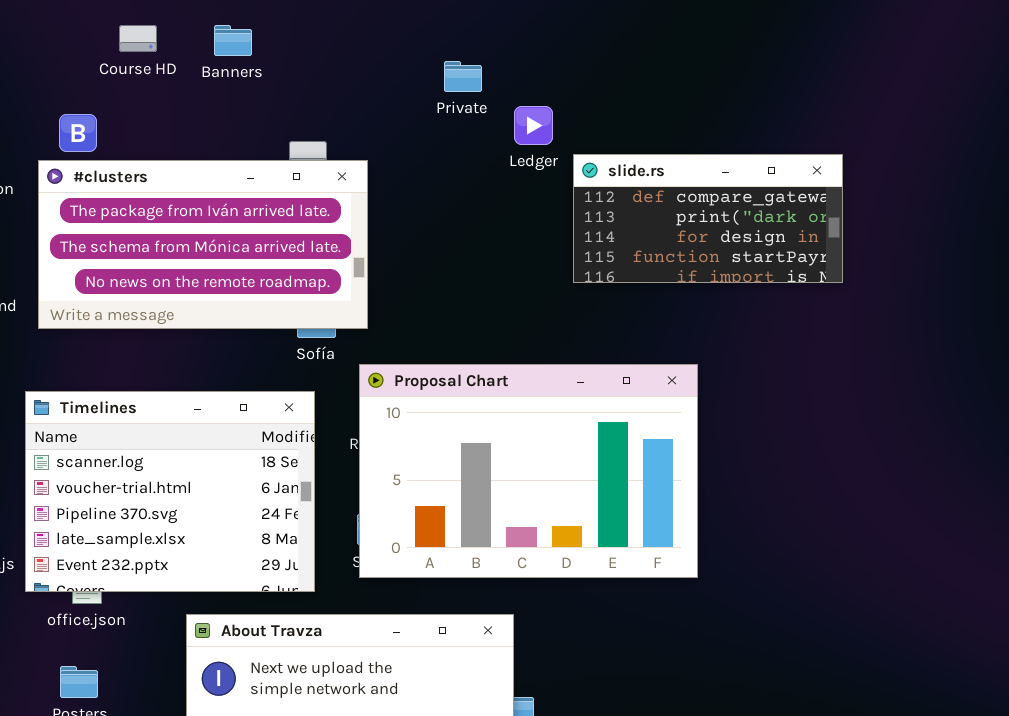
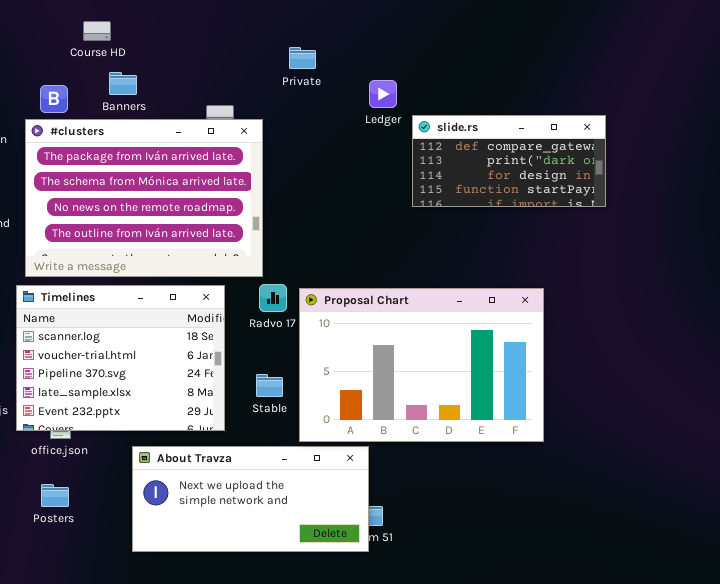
Banners: [214,25,252,56] -> [109,72,137,95], moved
Private: [444,61,482,92] -> [289,47,316,69], moved
#clusters: [38,160,368,329] -> [25,119,263,277], resized
Proposal Chart: [359,364,698,578] -> [299,288,544,442], moved

